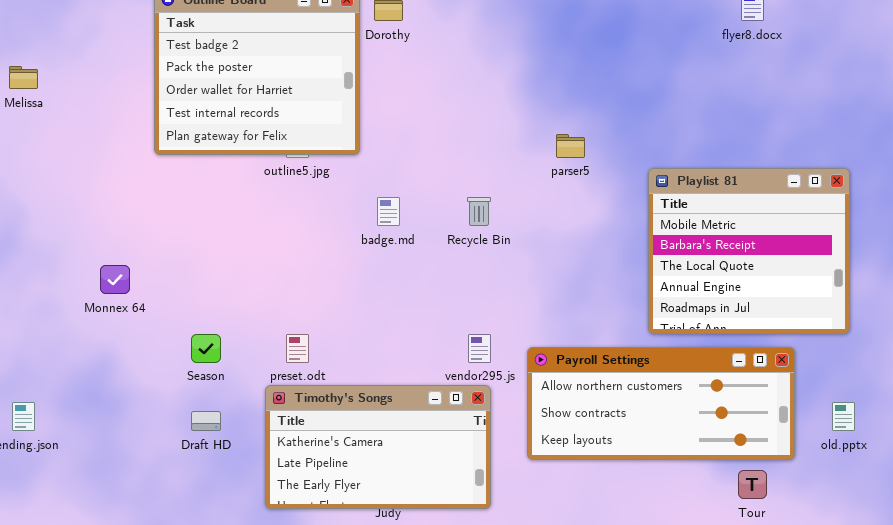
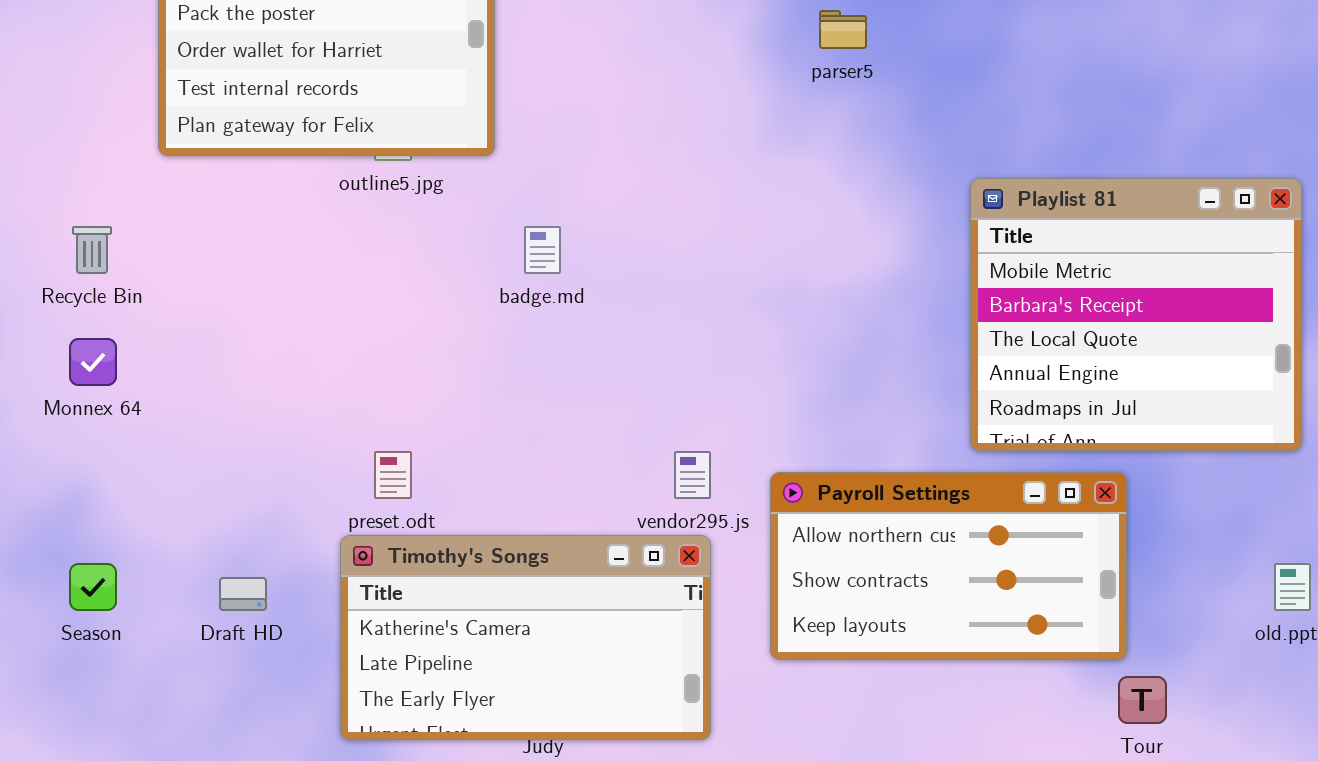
parser5: [556,134,585,158] -> [819,10,867,49], moved
Recycle Bin: [467,197,491,226] -> [72,226,112,274], moved
Season: [191,334,221,363] -> [69,563,117,611], moved
Payroll Settings: [527,347,795,460] -> [770,472,1127,660], resized

